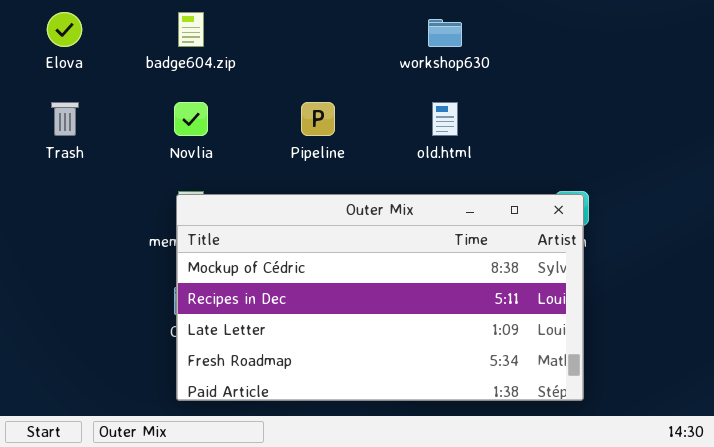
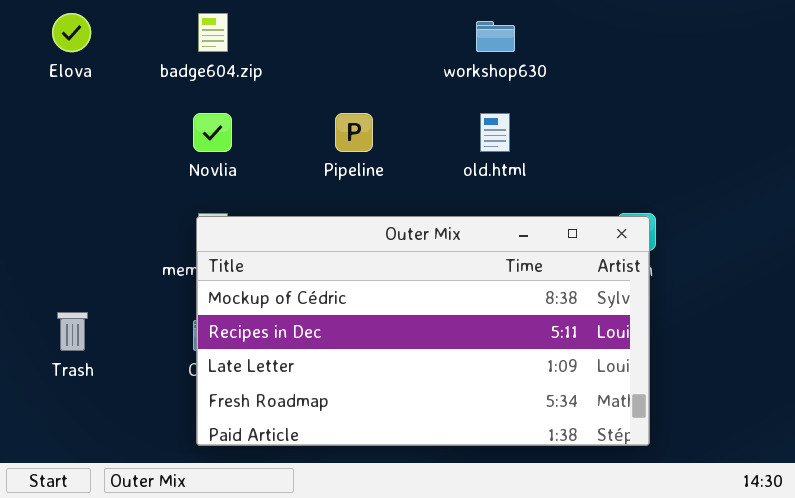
Trash: [51,102,79,136] -> [57,312,88,351], moved

